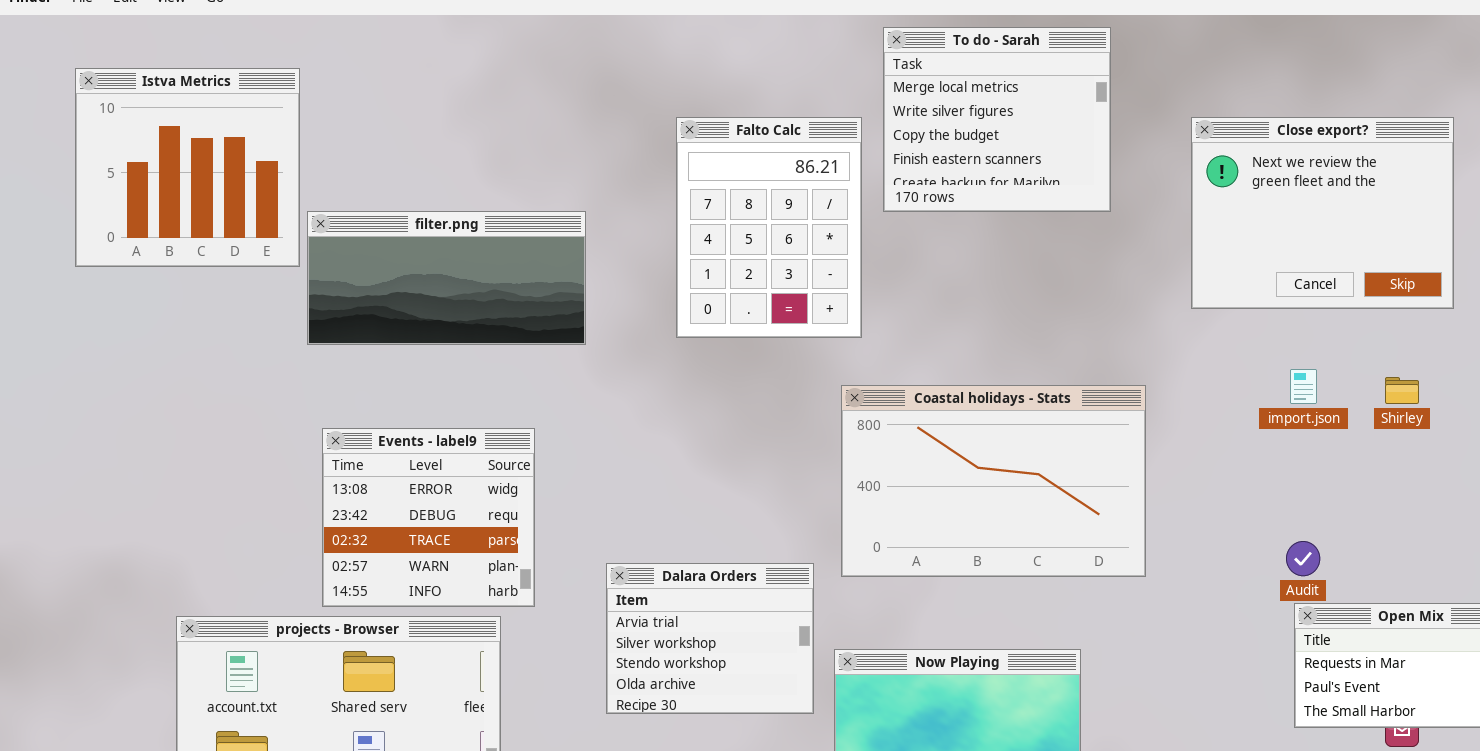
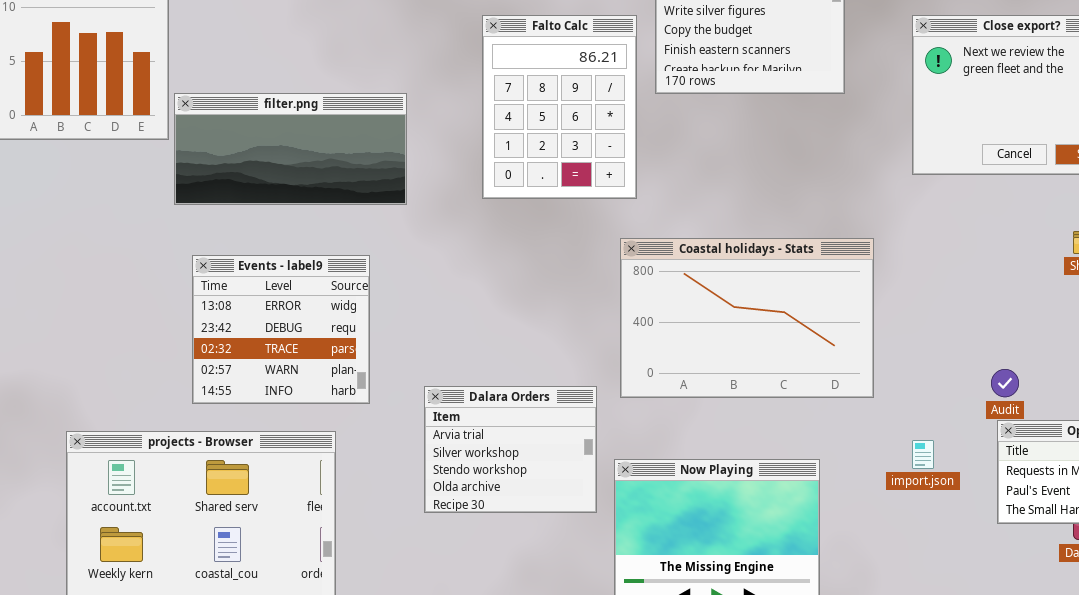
import.json: [1290,369,1317,404] -> [912,440,934,469], moved
Events - label9: [322,428,535,607] -> [192,255,370,404], moved

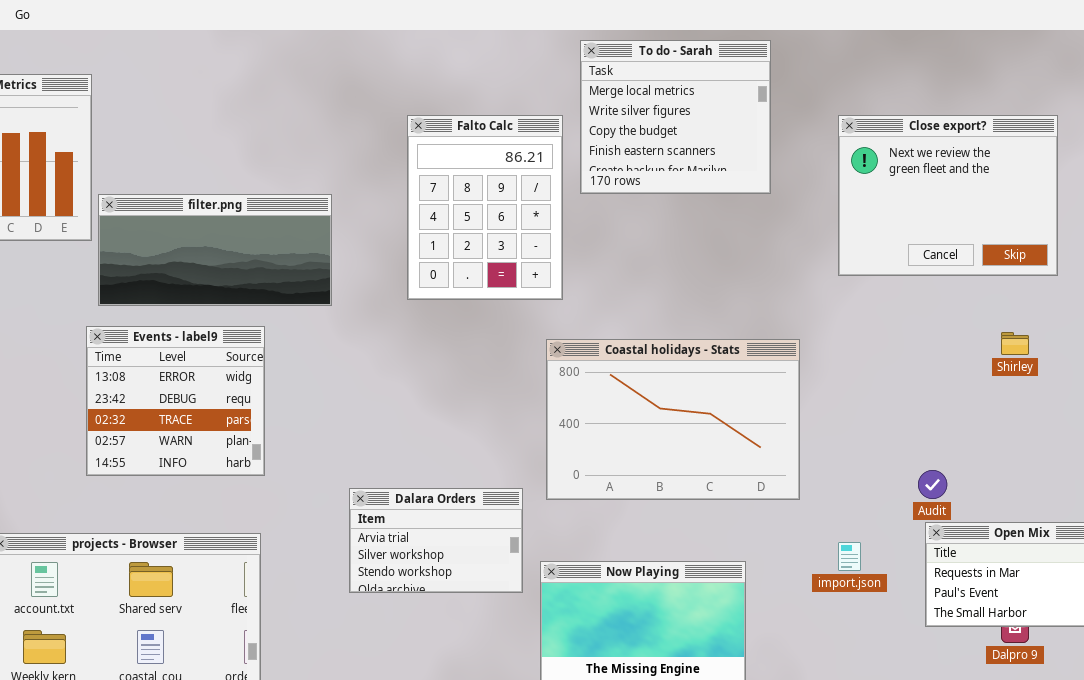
Events - label9: [192,255,370,404] -> [86,326,265,476], moved
Dalara Orders: [424,386,597,513] -> [349,488,523,593], resized

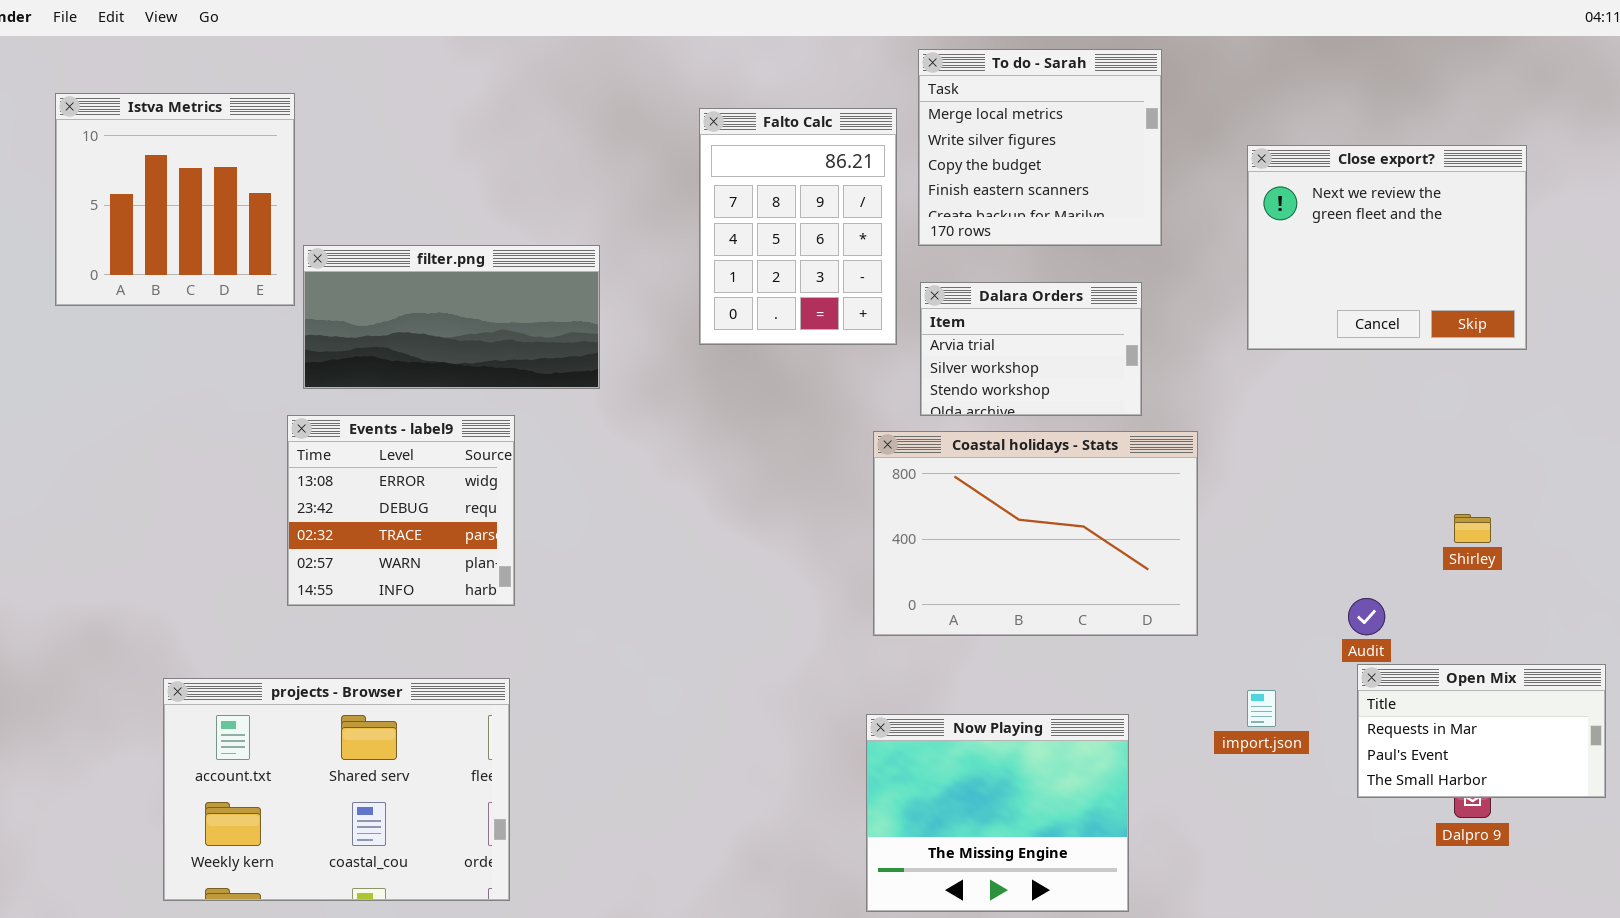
Falto Calc: [407,115,563,300] -> [699,108,897,345], moved
Shirley: [1001,332,1029,355] -> [1454,514,1491,543], moved
Dalara Orders: [349,488,523,593] -> [920,282,1142,416], moved

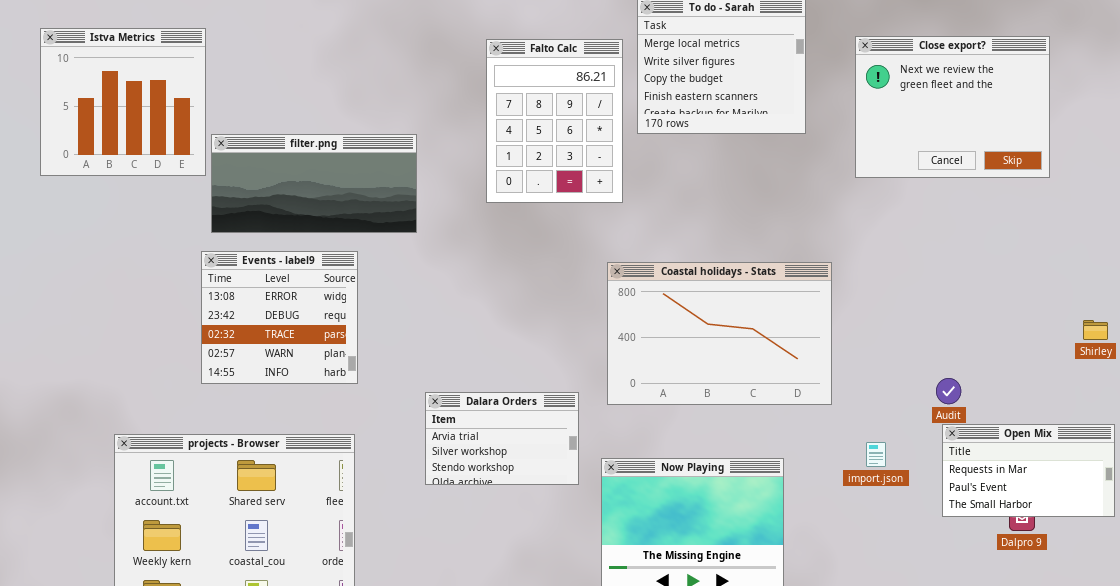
Close export?: [1247,145,1527,350] -> [855,36,1050,178], moved
Dalara Orders: [920,282,1142,416] -> [425,392,579,485], moved
Shirley: [1454,514,1491,543] -> [1083,320,1108,340], moved

